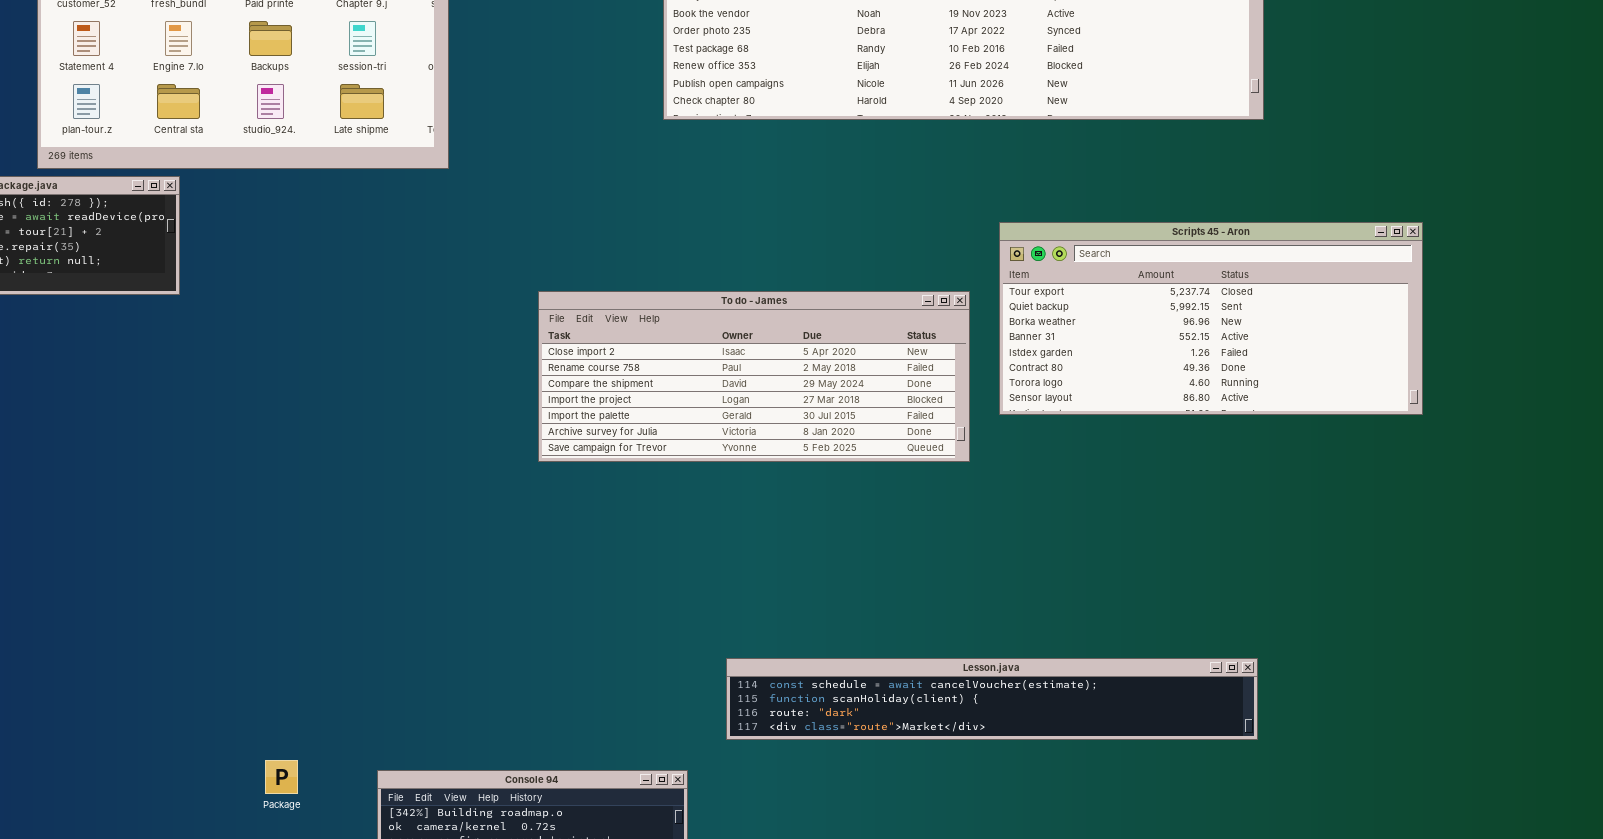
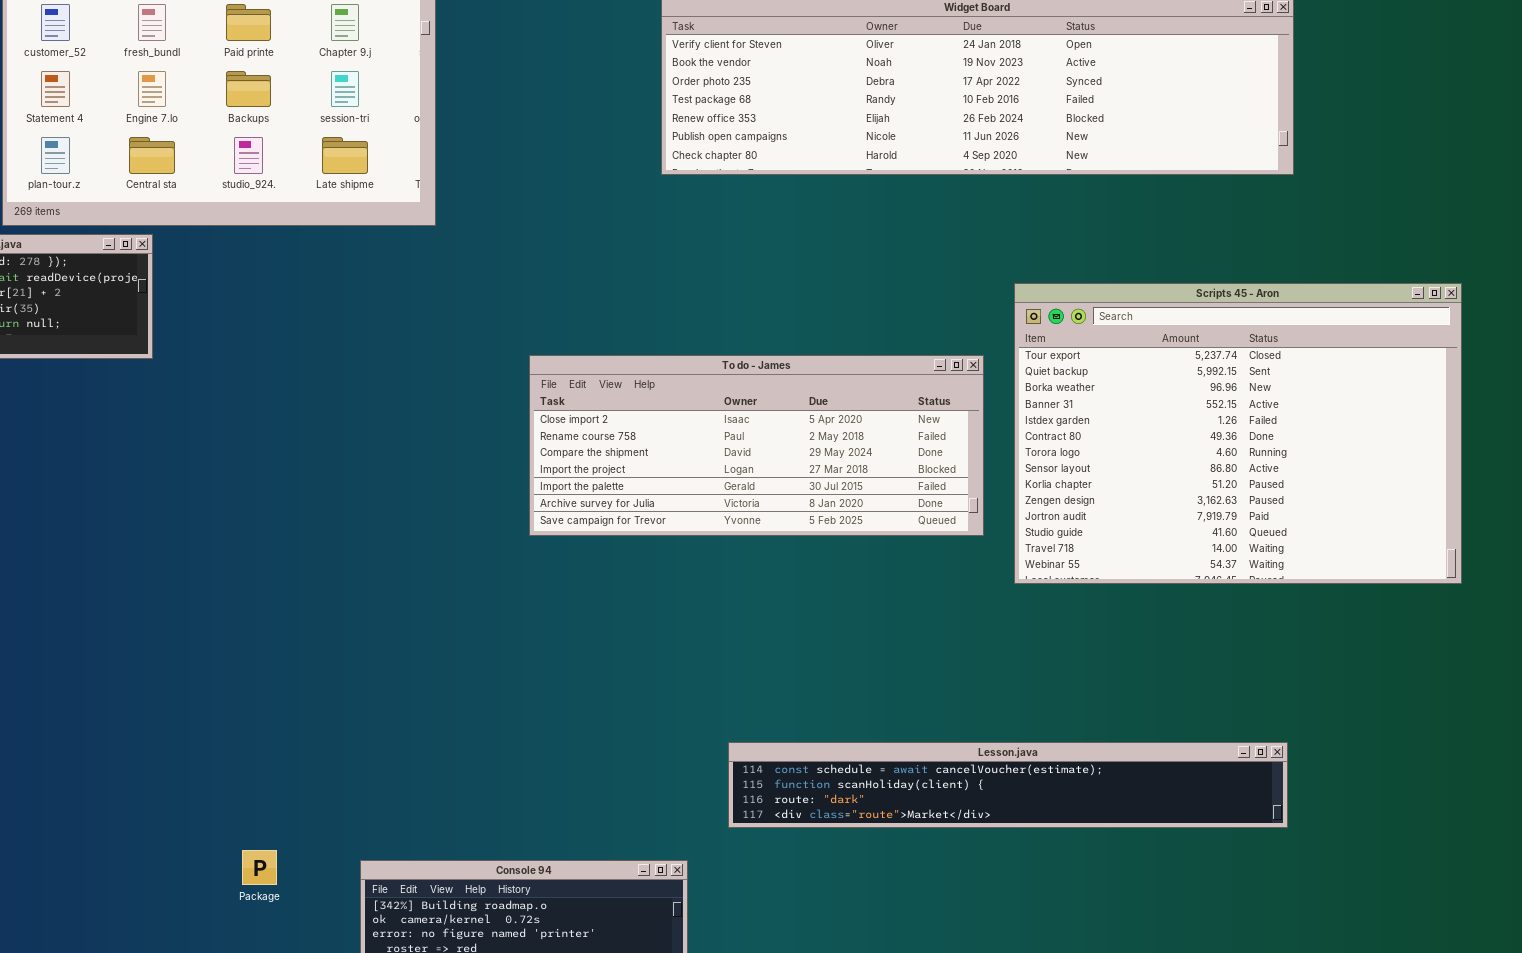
Scripts 45 - Aron: [999,222,1423,415] -> [1014,283,1462,584], resized

